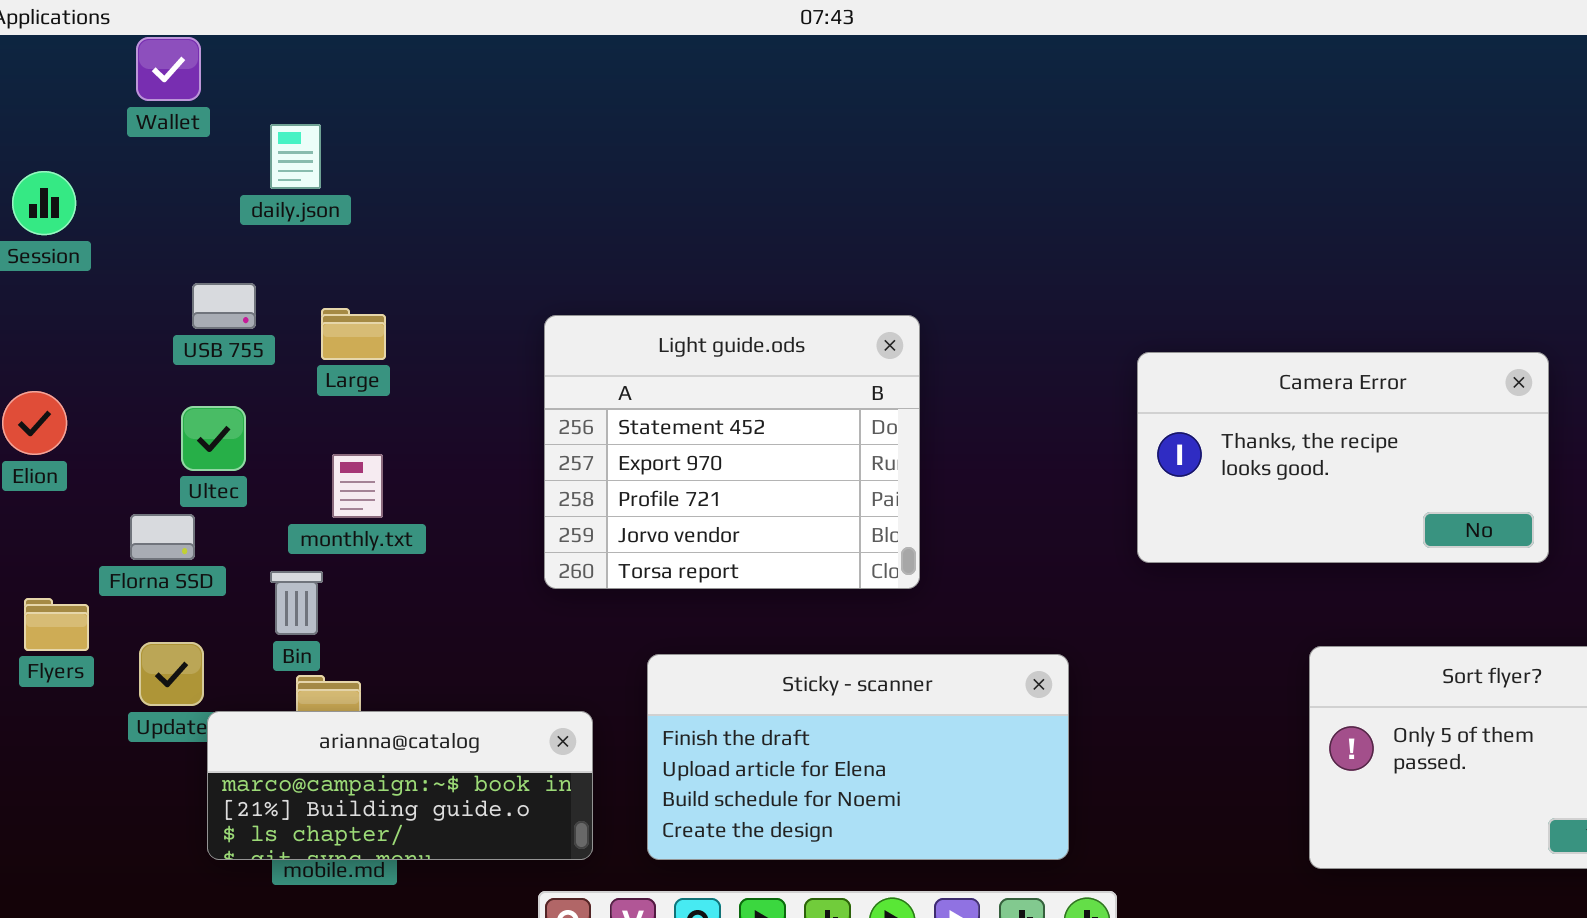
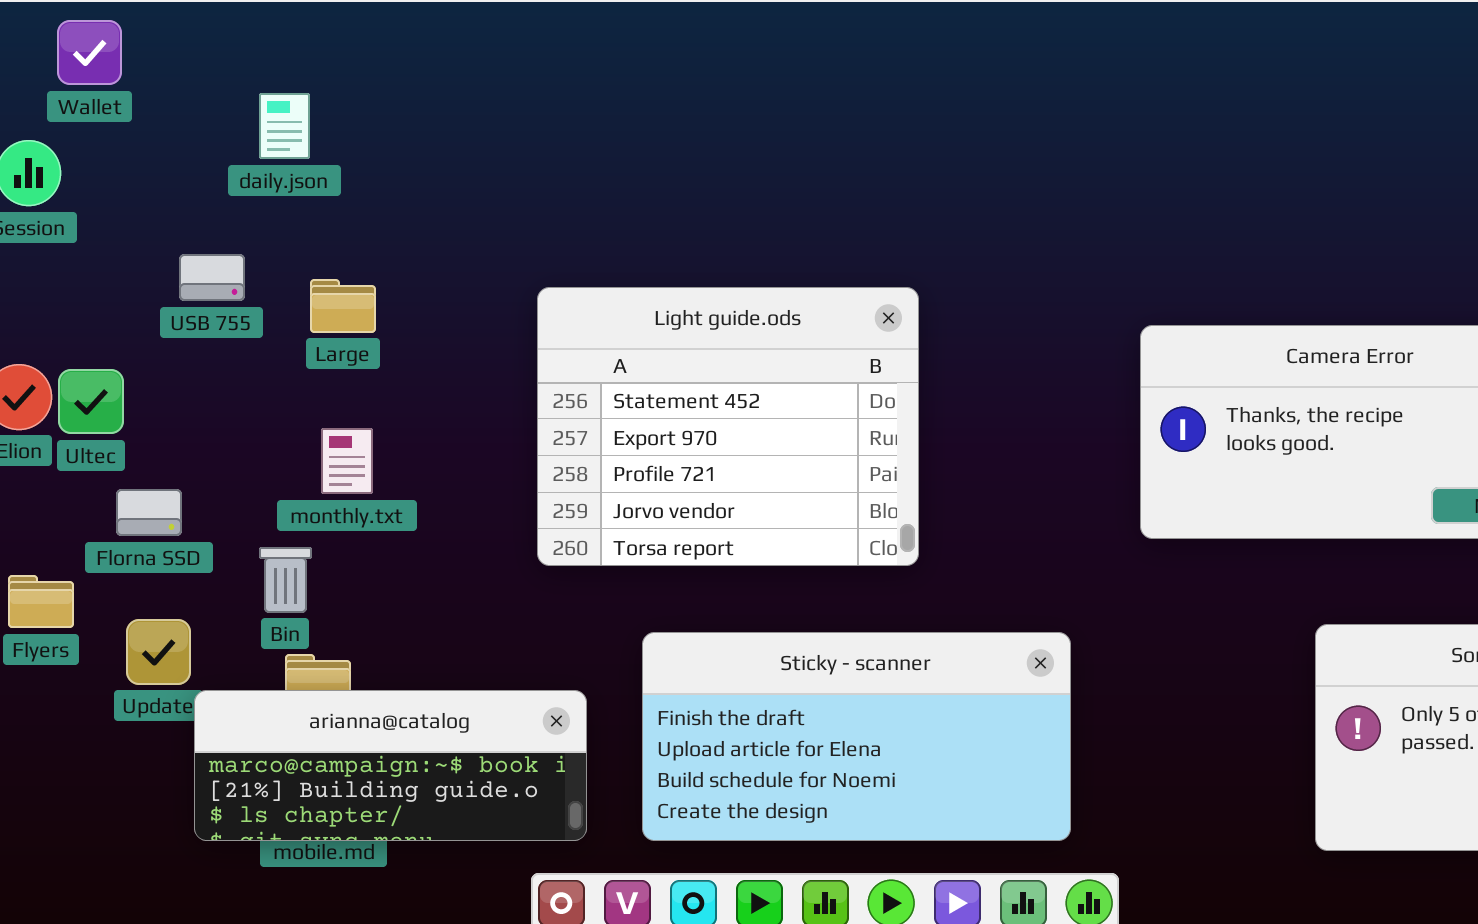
Wallet: [136,37,201,101] -> [57,20,122,85], moved
Ultec: [181,406,246,471] -> [58,369,124,434], moved

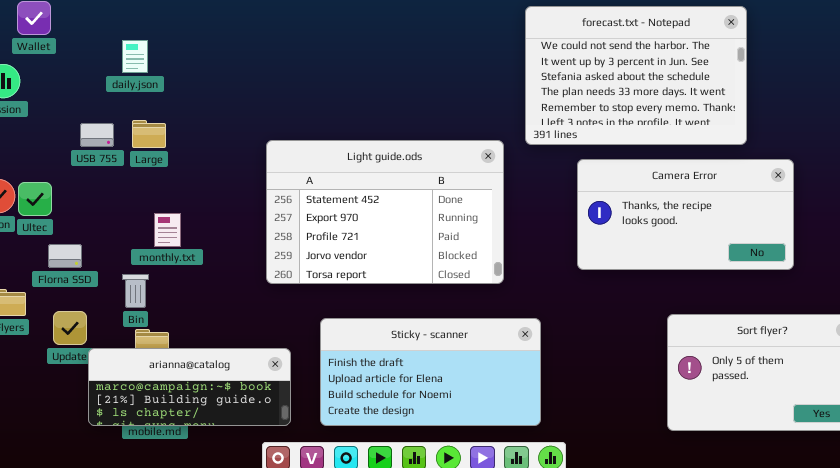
forecast.txt - Notepad: none -> [525,6,747,145], opened
Large: [310,279,376,333] -> [132,120,166,148], moved
Light guide.ods: [537,287,919,566] -> [266,140,504,284], resized

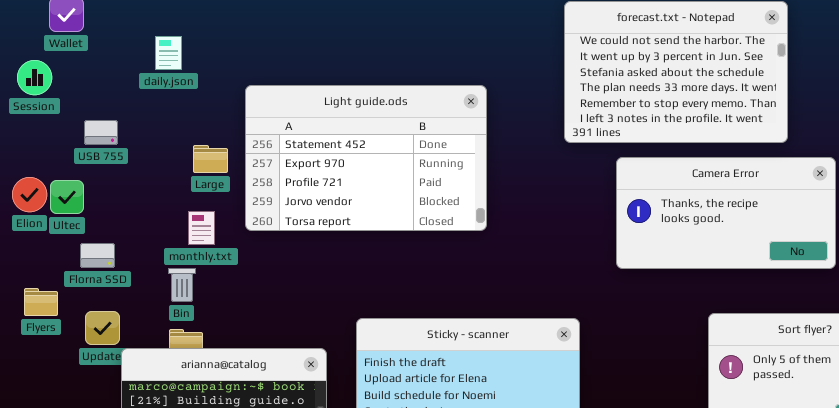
Large: [132,120,166,148] -> [193,145,228,173], moved
USB 755: [80,123,114,147] -> [84,120,118,145], moved
Light guide.ods: [266,140,504,284] -> [245,85,487,231], moved
Bin: [122,274,149,308] -> [168,268,196,302], moved

